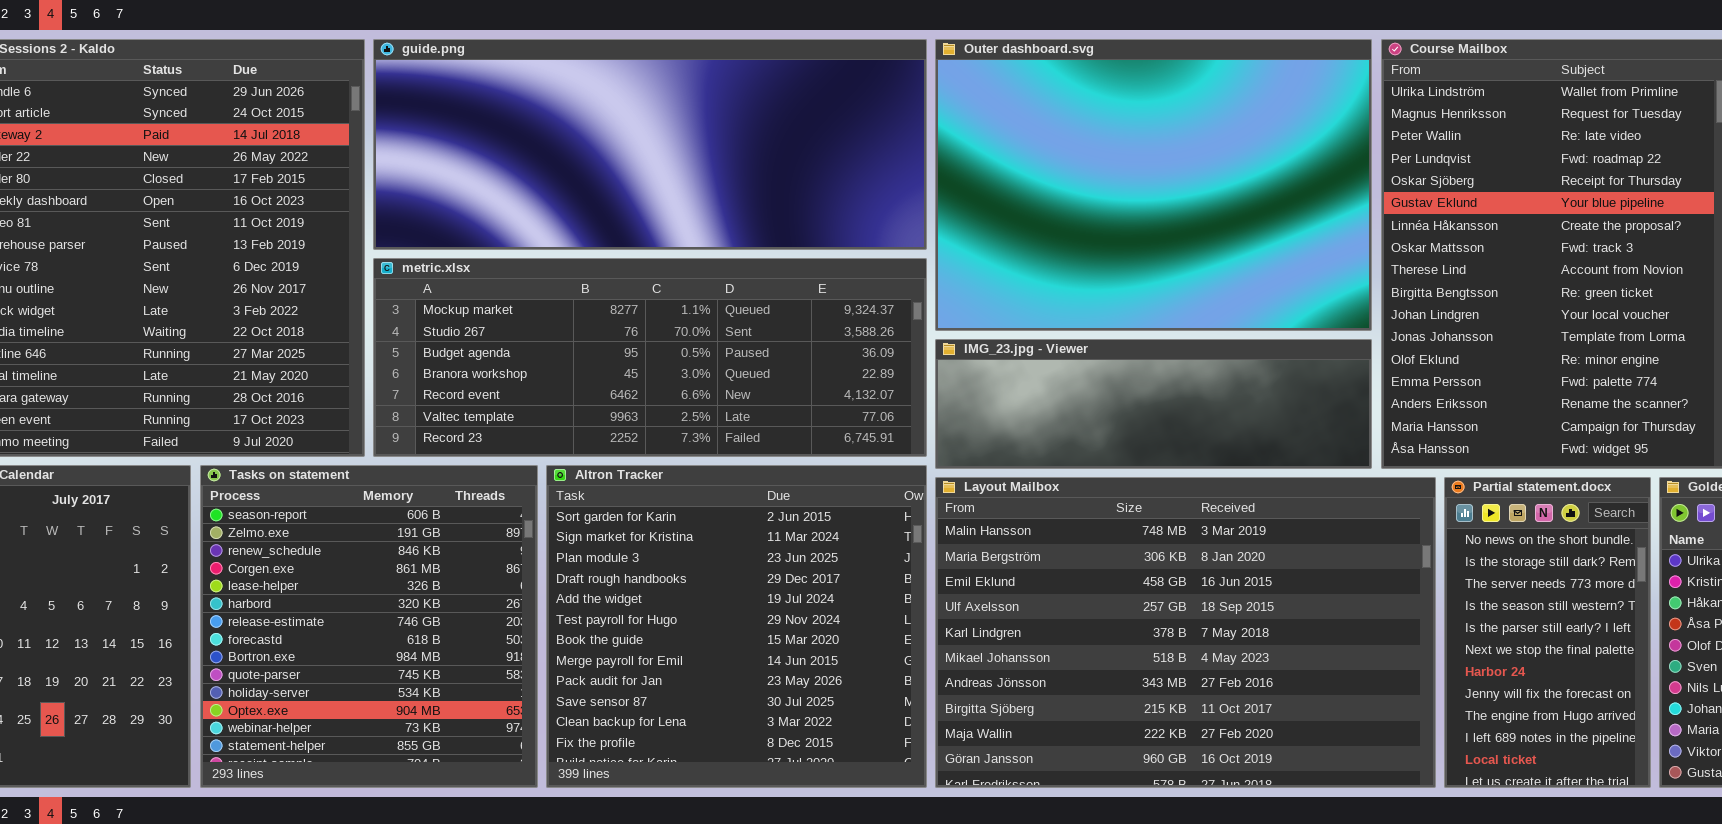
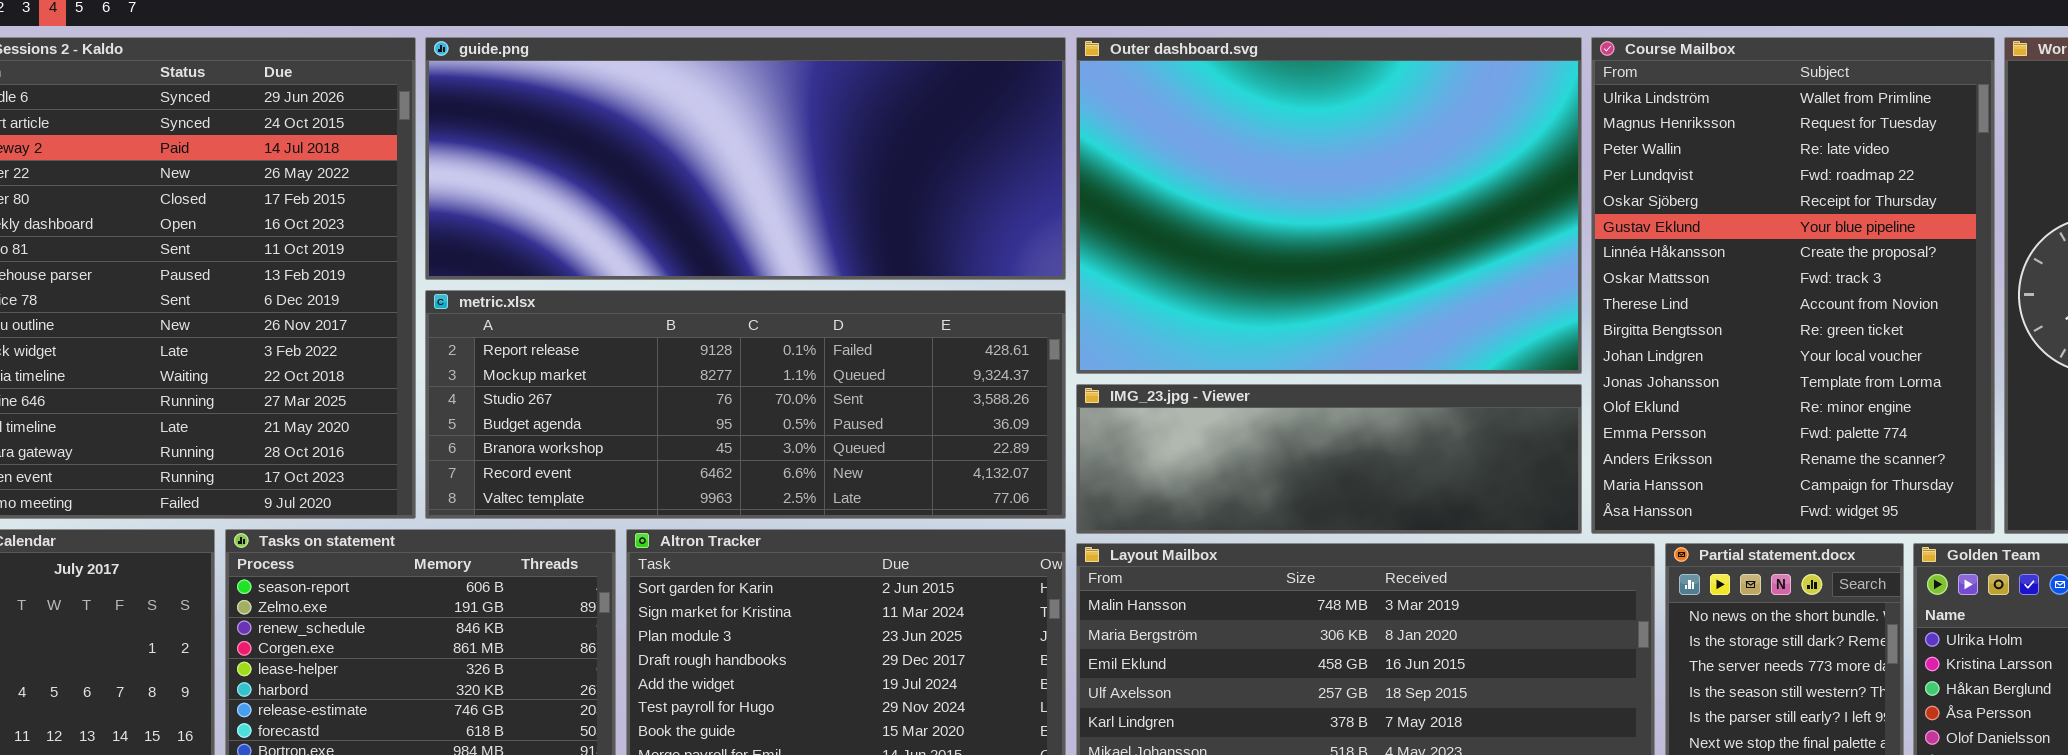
metric.xlsx: [373,258,927,457] -> [425,290,1066,519], scrolled up 1 row

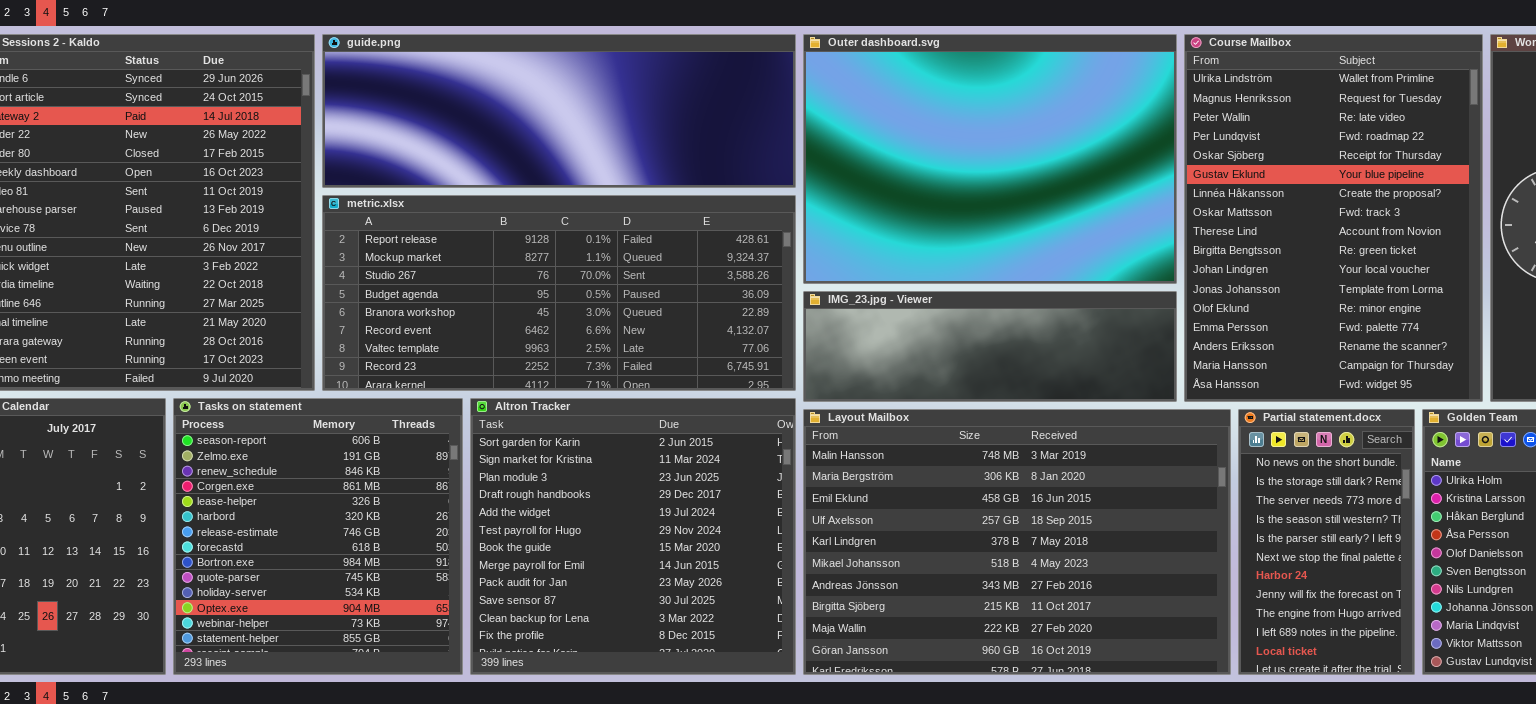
guide.png: [425,37,1066,280] -> [322,34,796,188], resized
metric.xlsx: [425,290,1066,519] -> [322,195,796,391], resized

